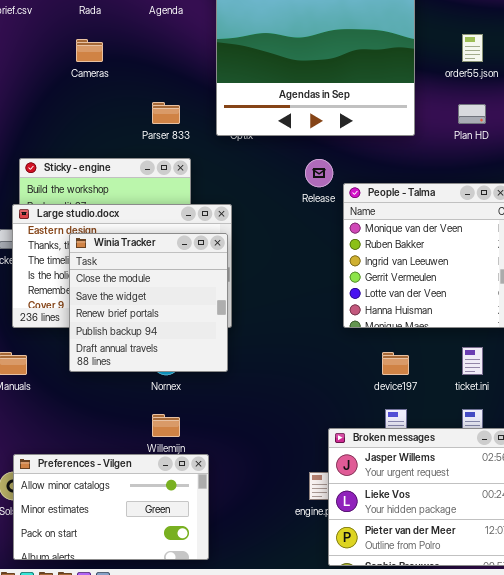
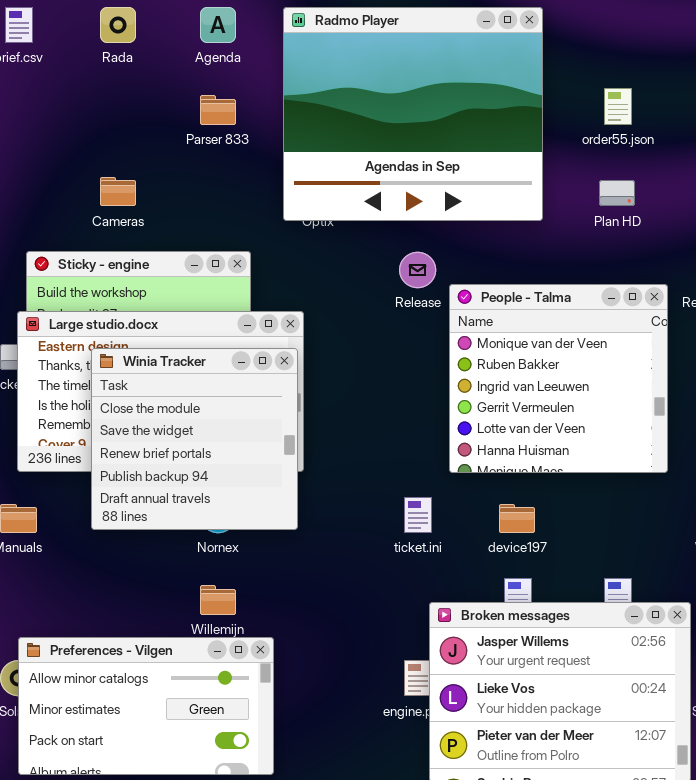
Cameras: [76,39,103,62] -> [100,177,136,206], moved
Parser 833: [152,102,180,124] -> [200,95,236,125], moved
ticket.ini: [462,347,483,375] -> [404,497,432,533], moved

